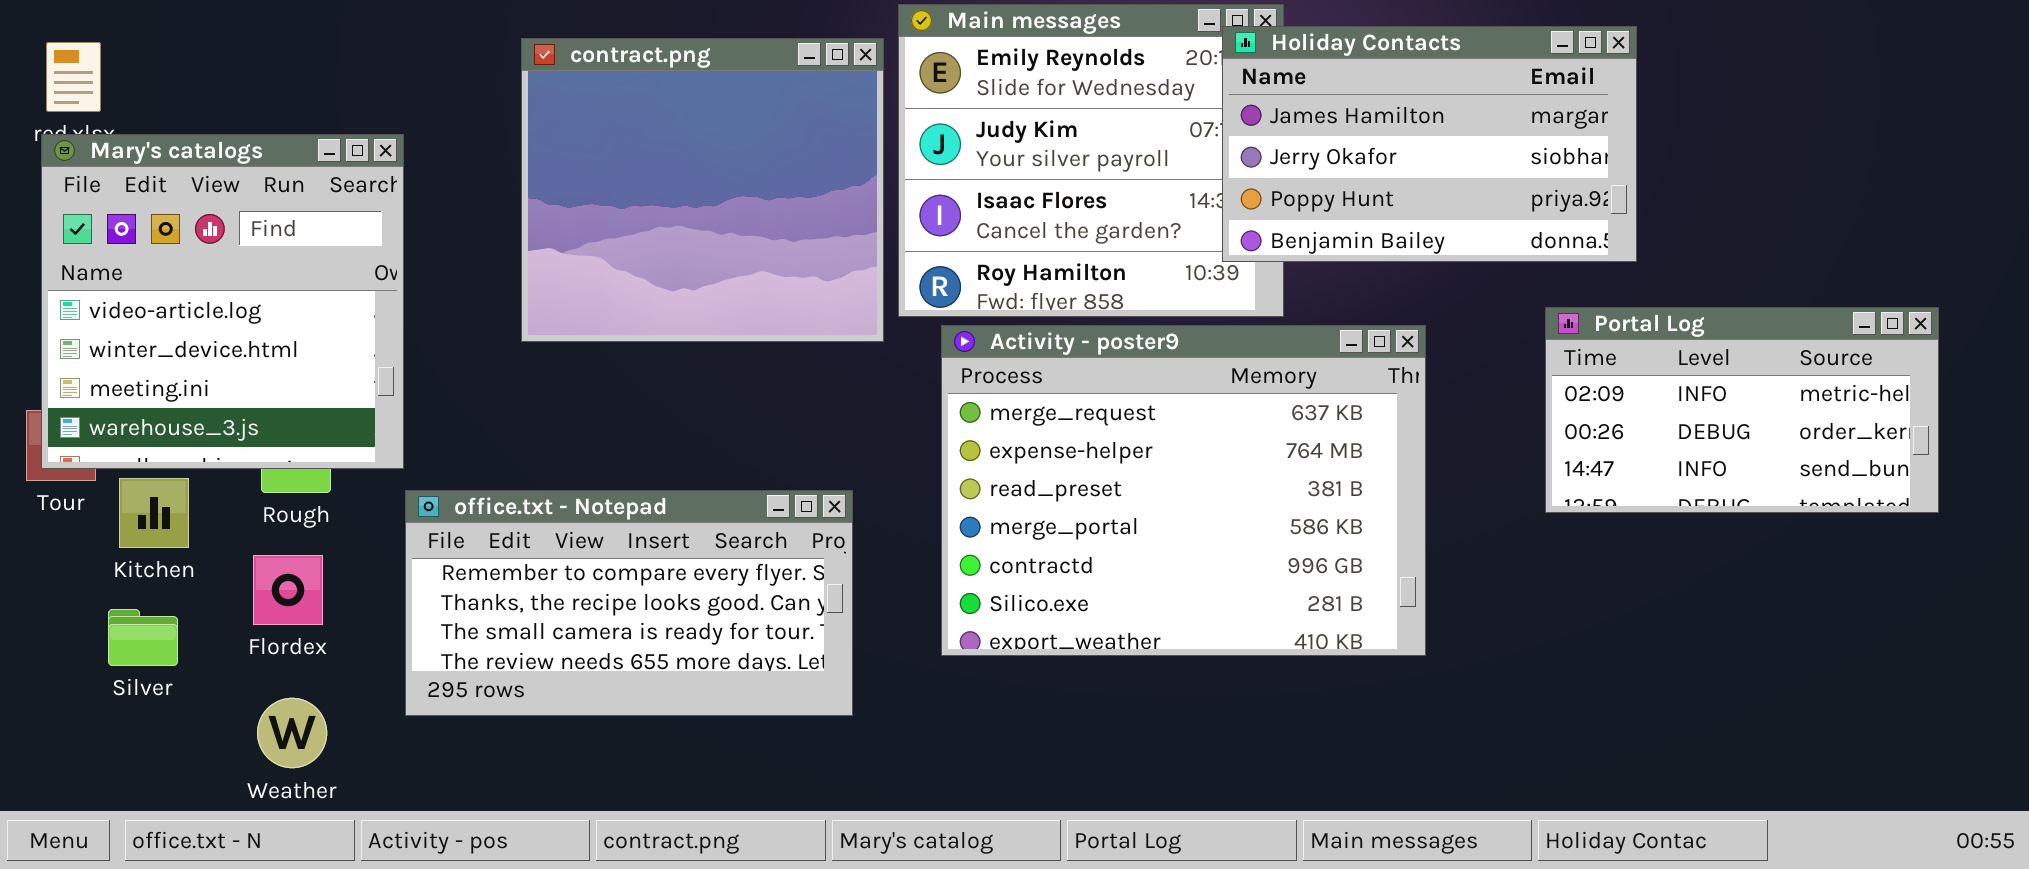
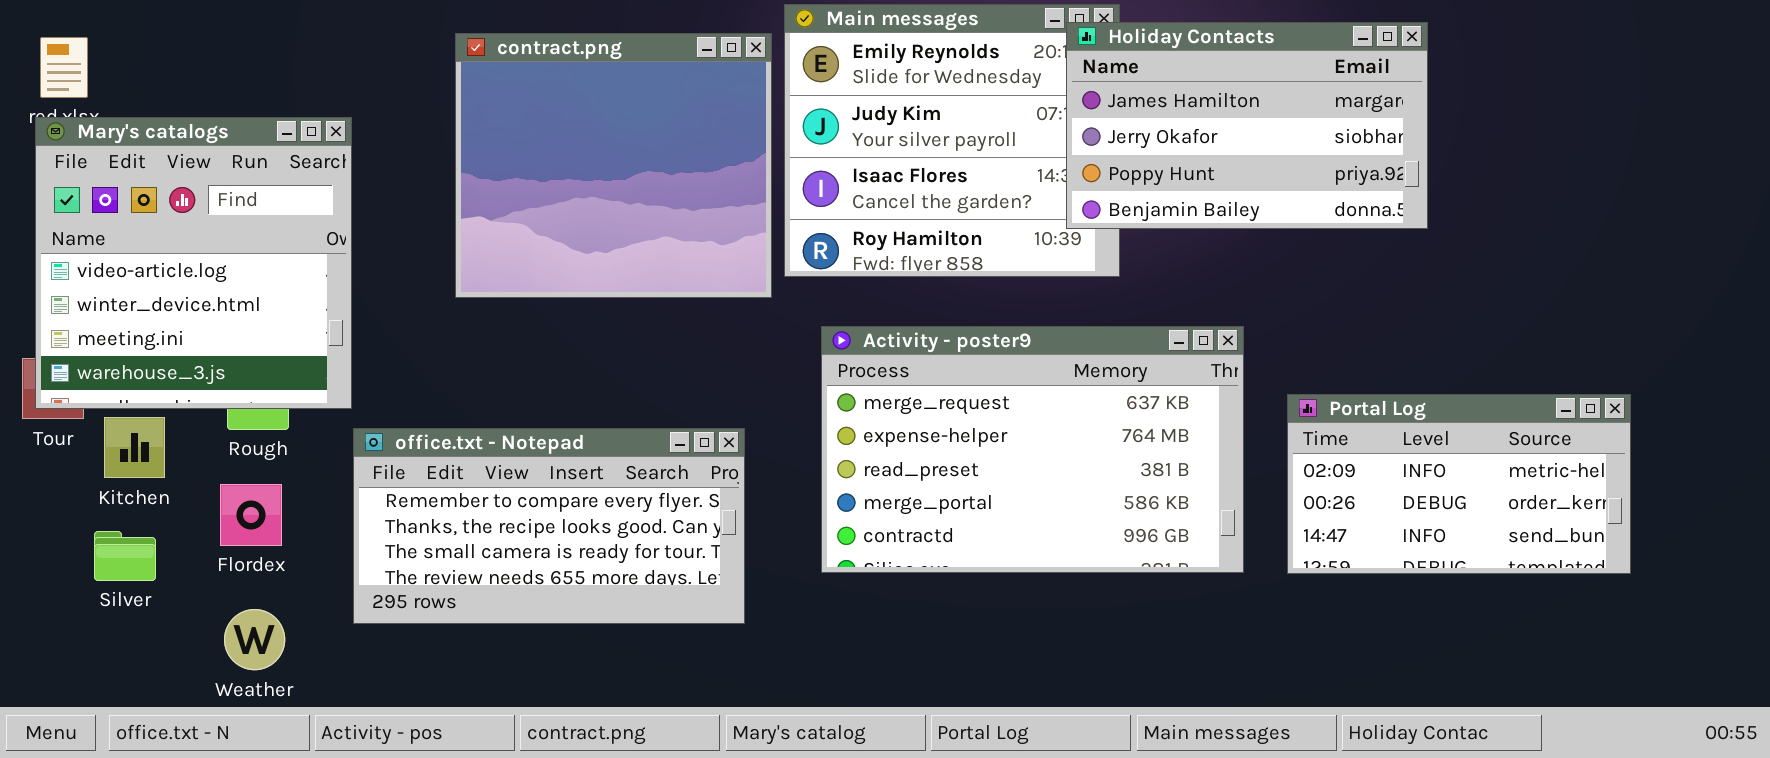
Portal Log: [1545,307,1939,513] -> [1287,394,1631,574], moved
Activity - poster9: [941,325,1426,656] -> [821,326,1244,573], resized

